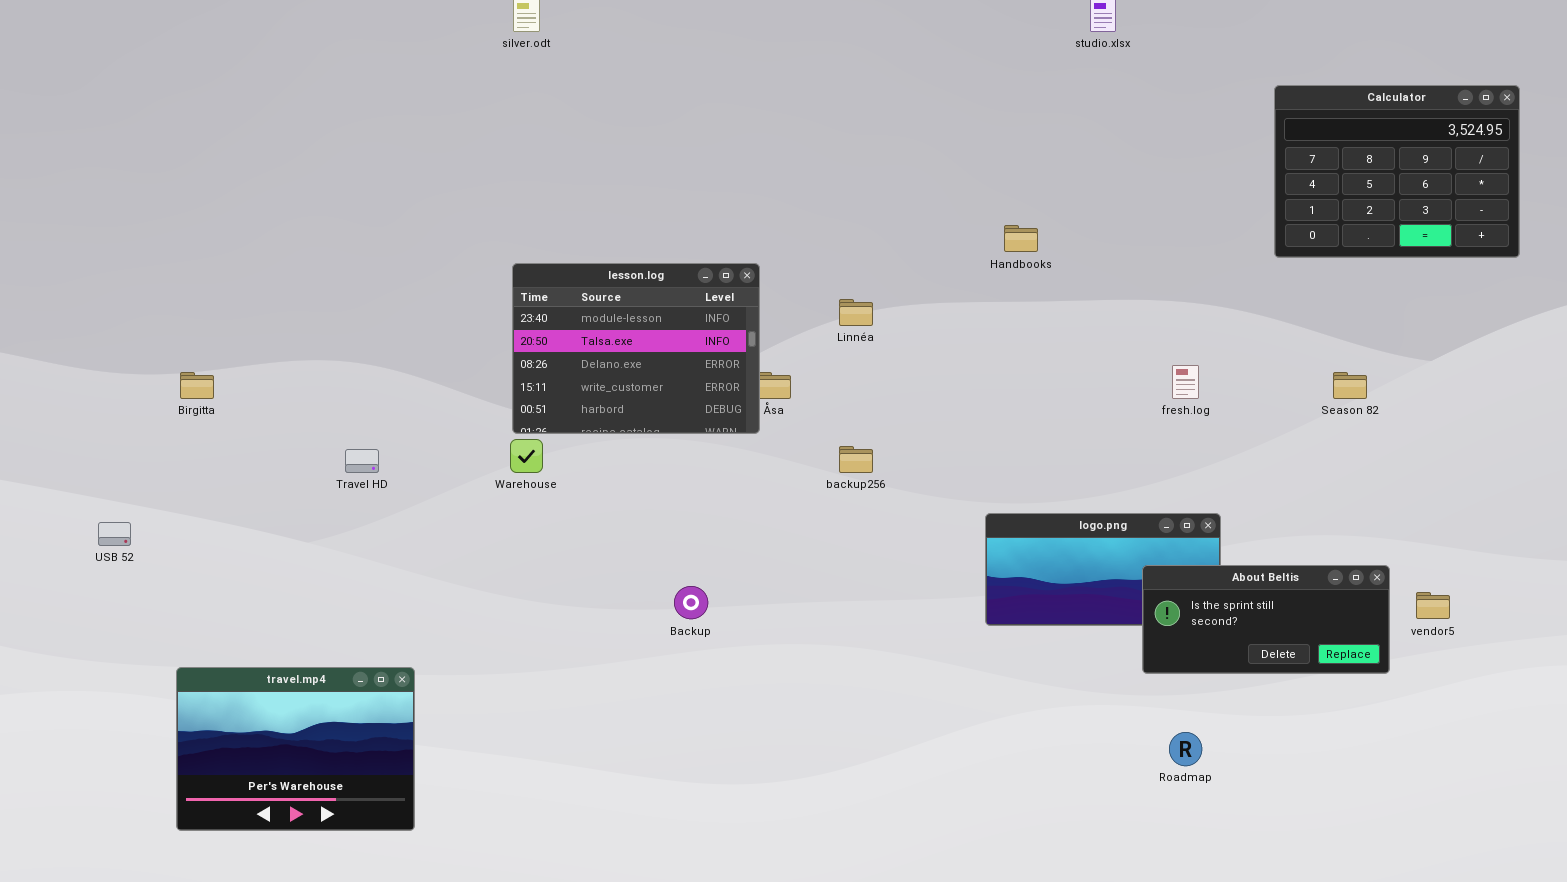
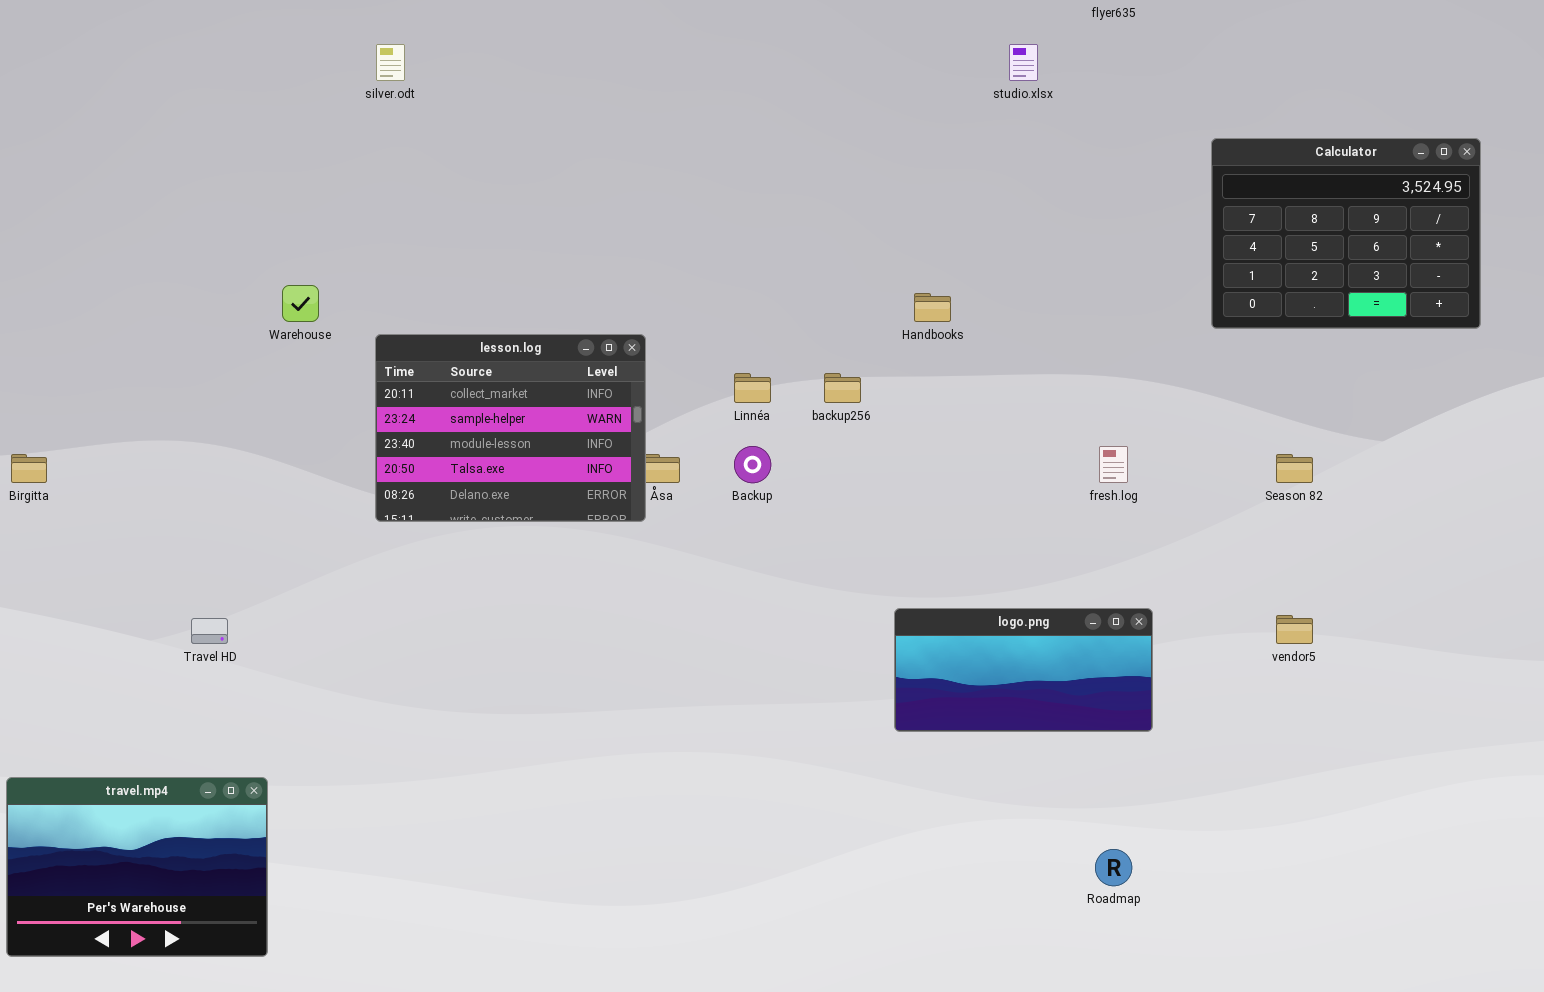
lesson.log: [512,263,760,434] -> [375,334,646,522], scrolled up 2 rows
Warehouse: [510,439,543,473] -> [282,285,319,322], moved
backup256: [839,446,873,473] -> [824,373,861,403], moved
Travel HD: [345,449,379,473] -> [191,618,228,644], moved
About Beltis: [1142,565,1390,674] -> none, closed
Backup: [674,586,708,619] -> [734,446,771,483], moved
vendor5: [1416,592,1450,619] -> [1276,615,1313,644], moved

